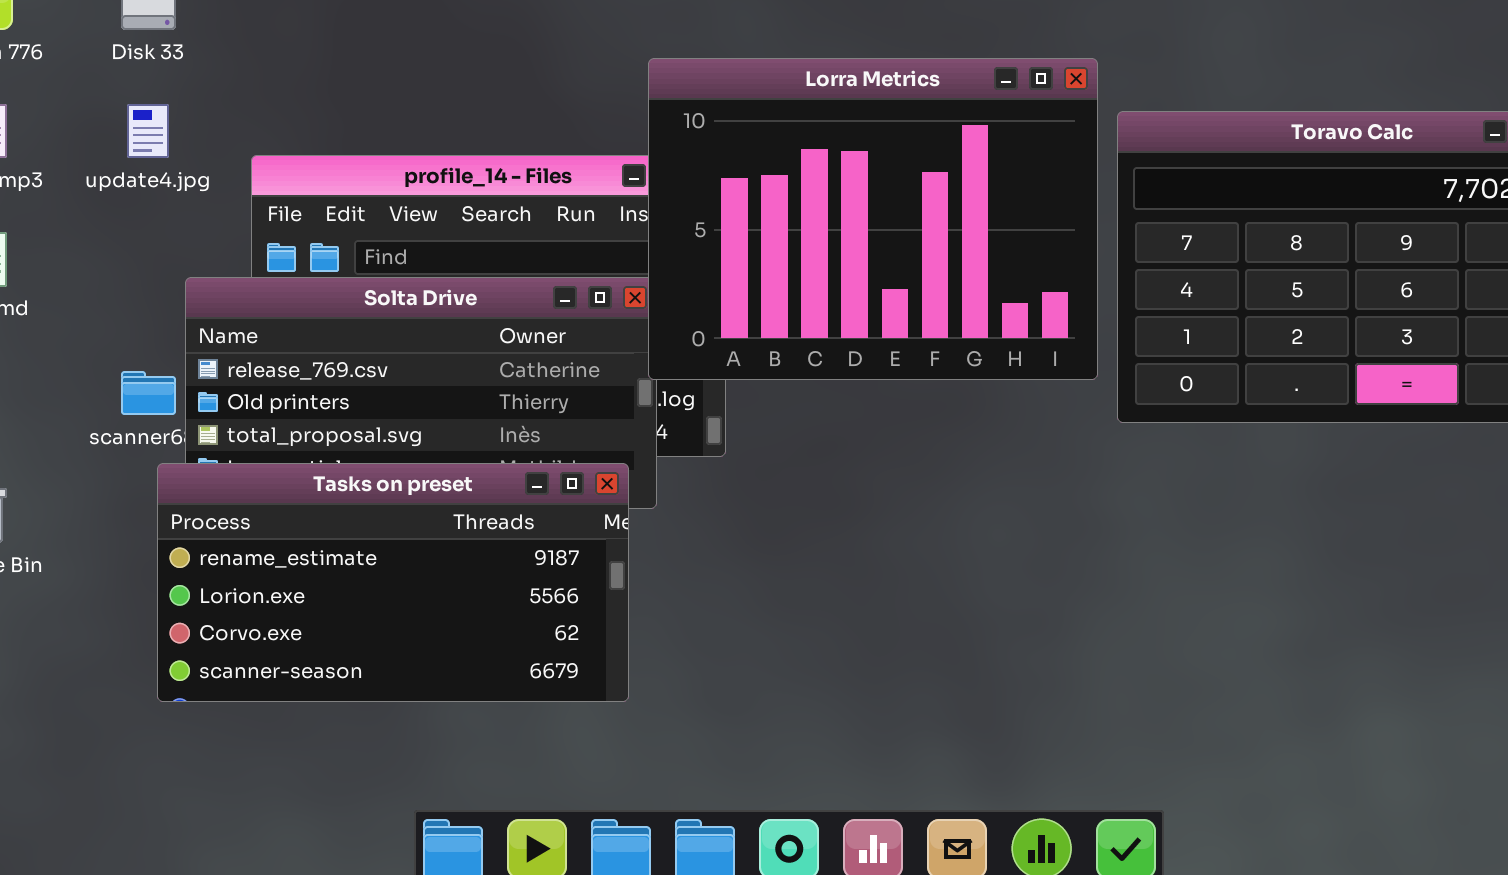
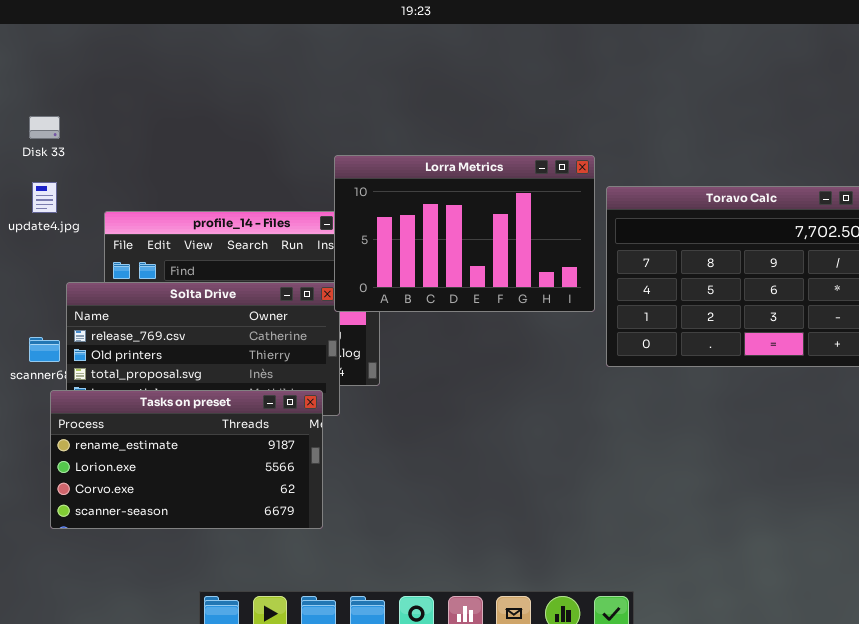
Lorra Metrics: [648,58,1098,380] -> [334,155,595,312], resized

